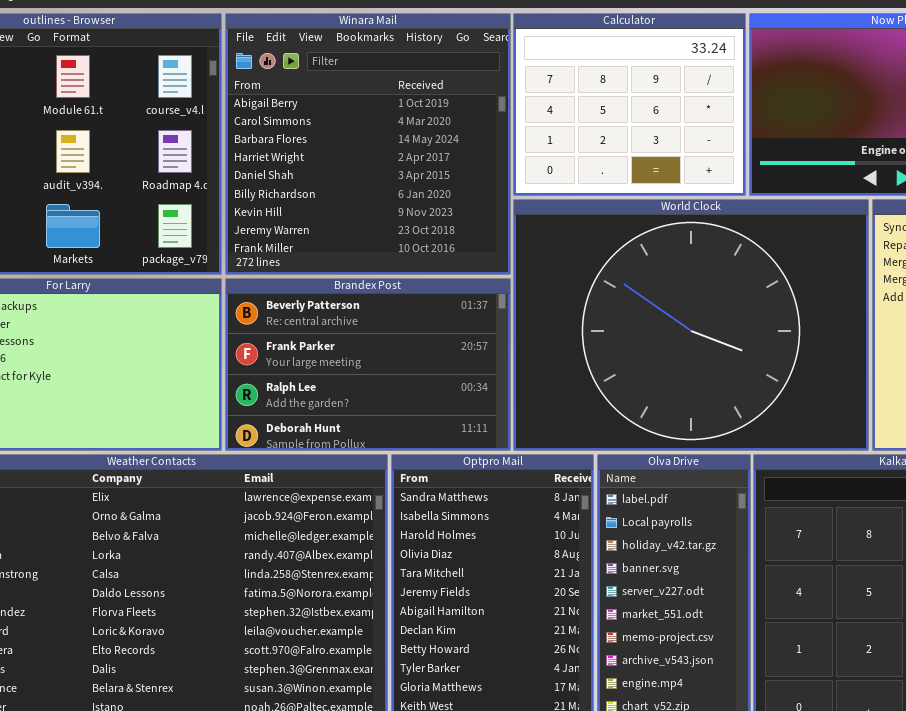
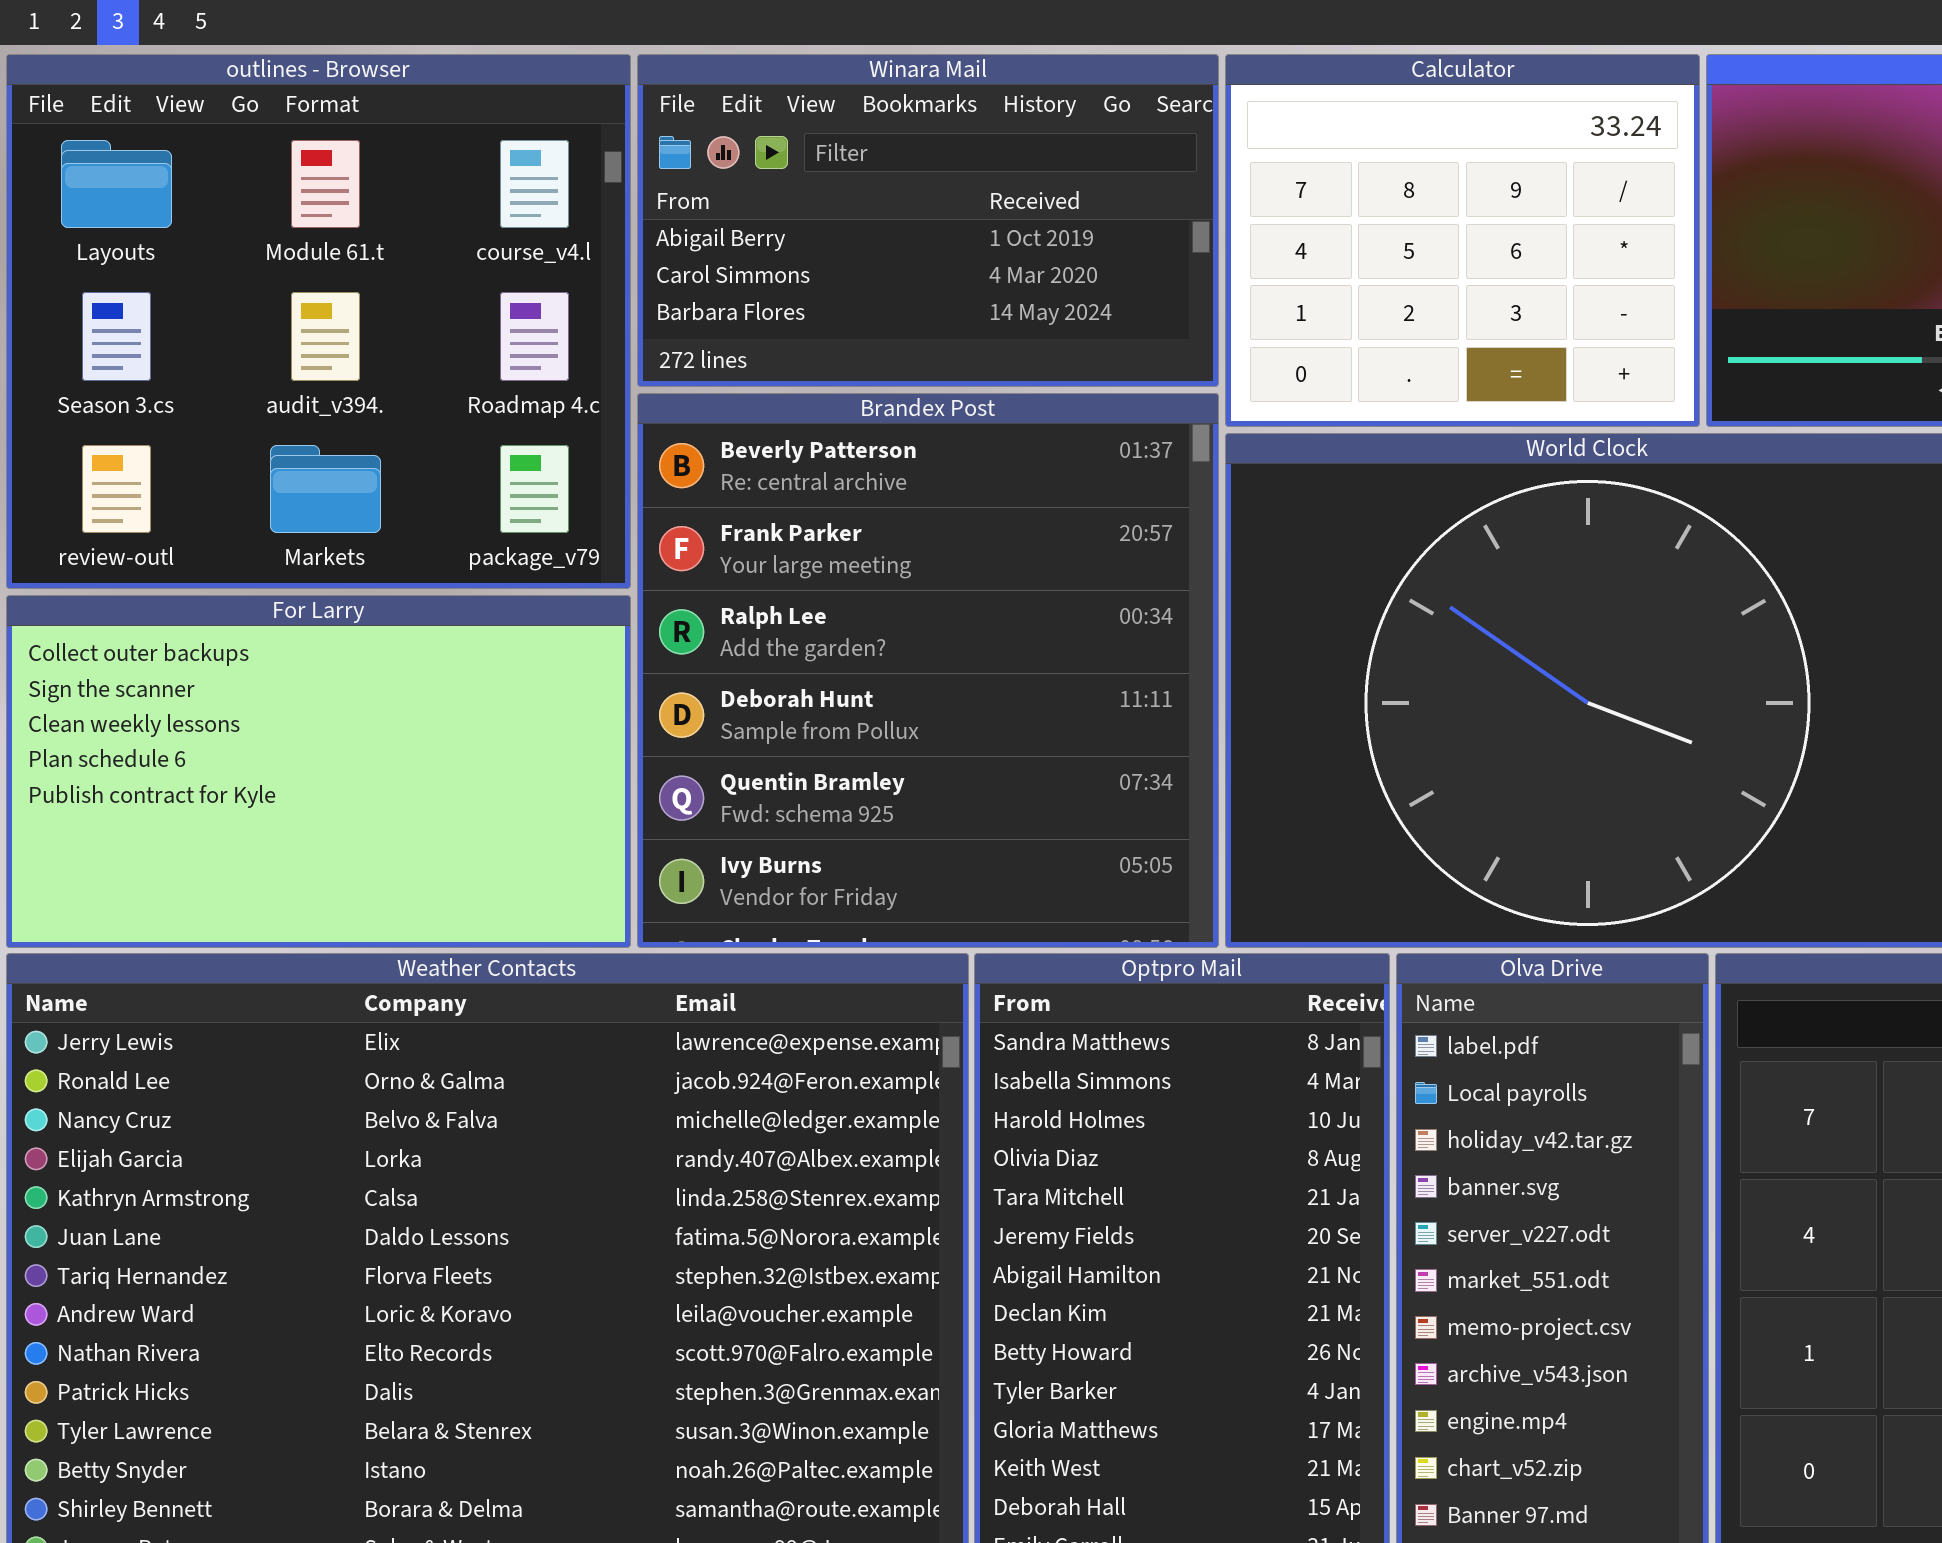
Winara Mail: [225,13,511,275] -> [637,54,1219,387], resized
Brandex Post: [225,278,511,451] -> [637,393,1219,948], resized

